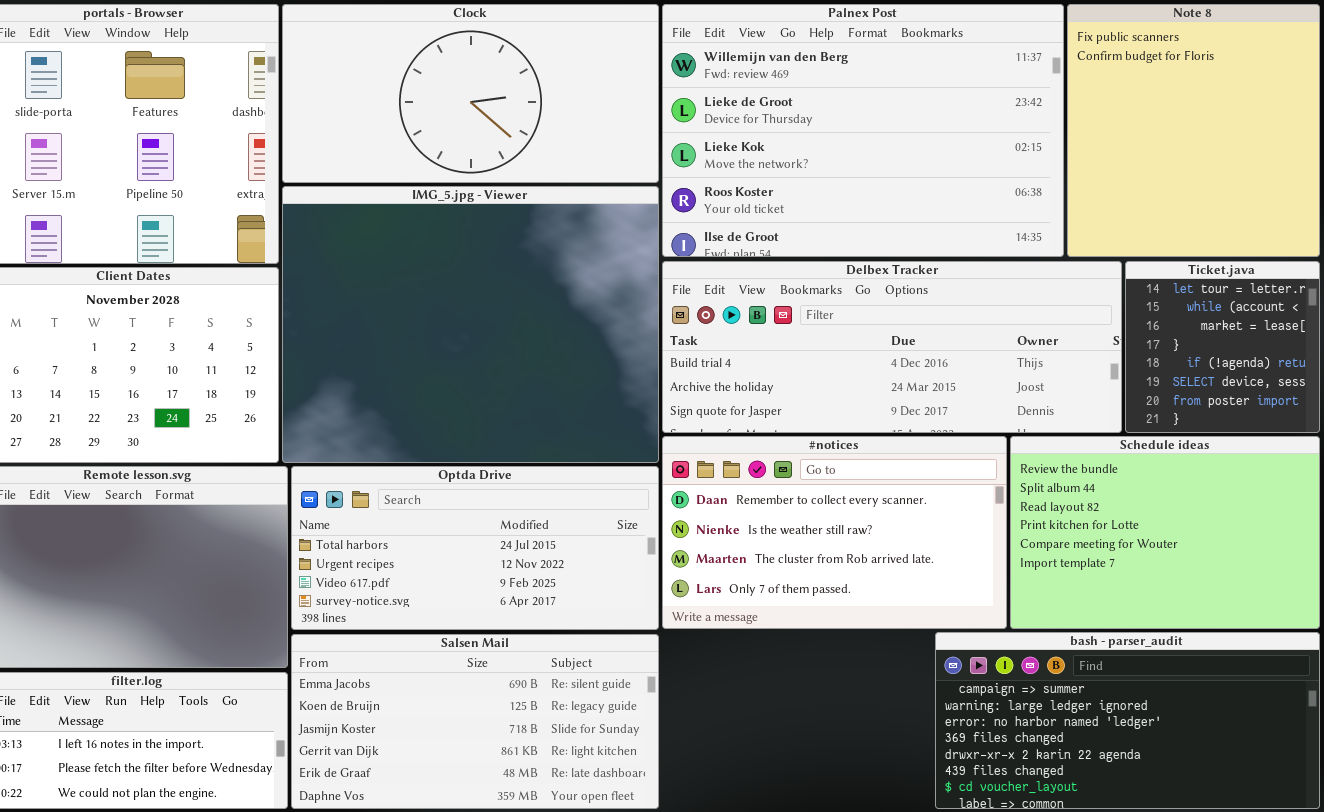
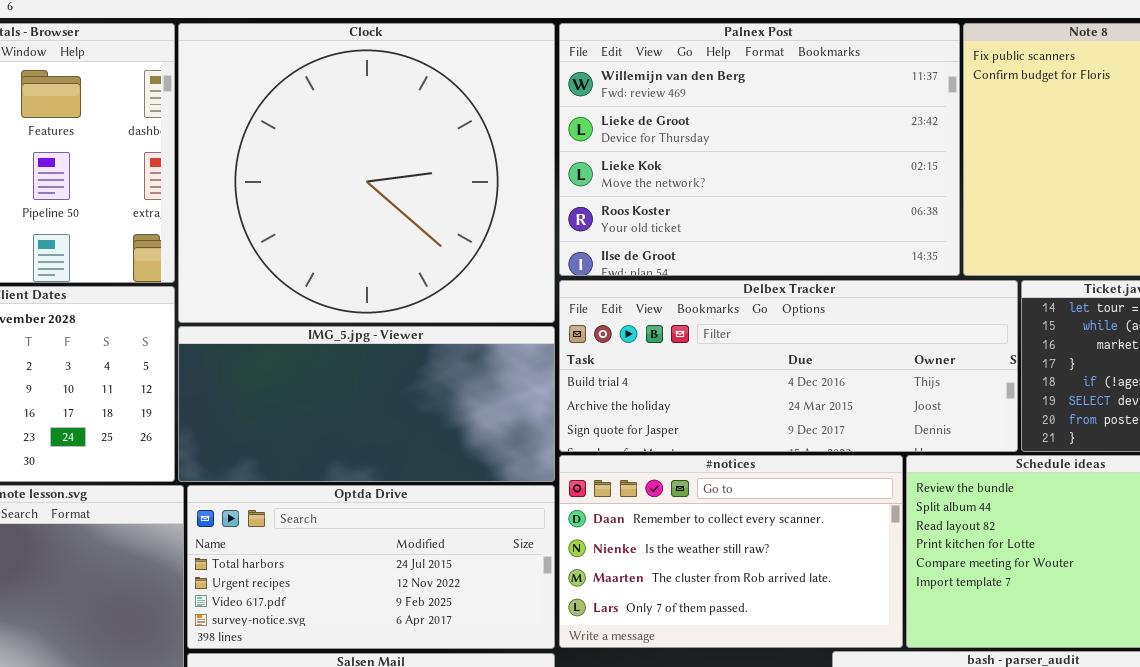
Clock: [282,4,659,183] -> [178,23,555,323], resized
IMG_5.jpg - Viewer: [282,186,659,463] -> [178,326,555,482], resized

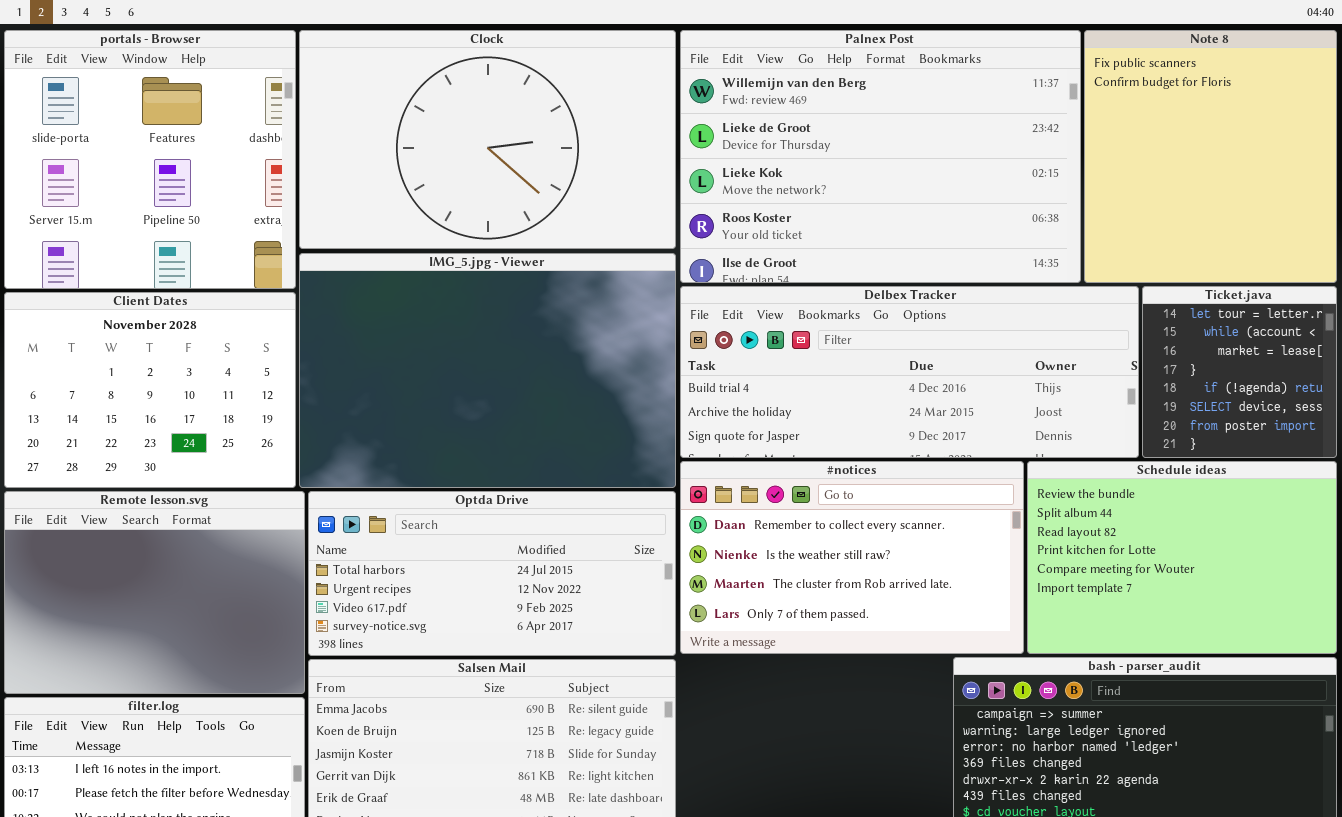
Clock: [178,23,555,323] -> [299,30,676,249], resized
IMG_5.jpg - Viewer: [178,326,555,482] -> [299,253,676,488], resized

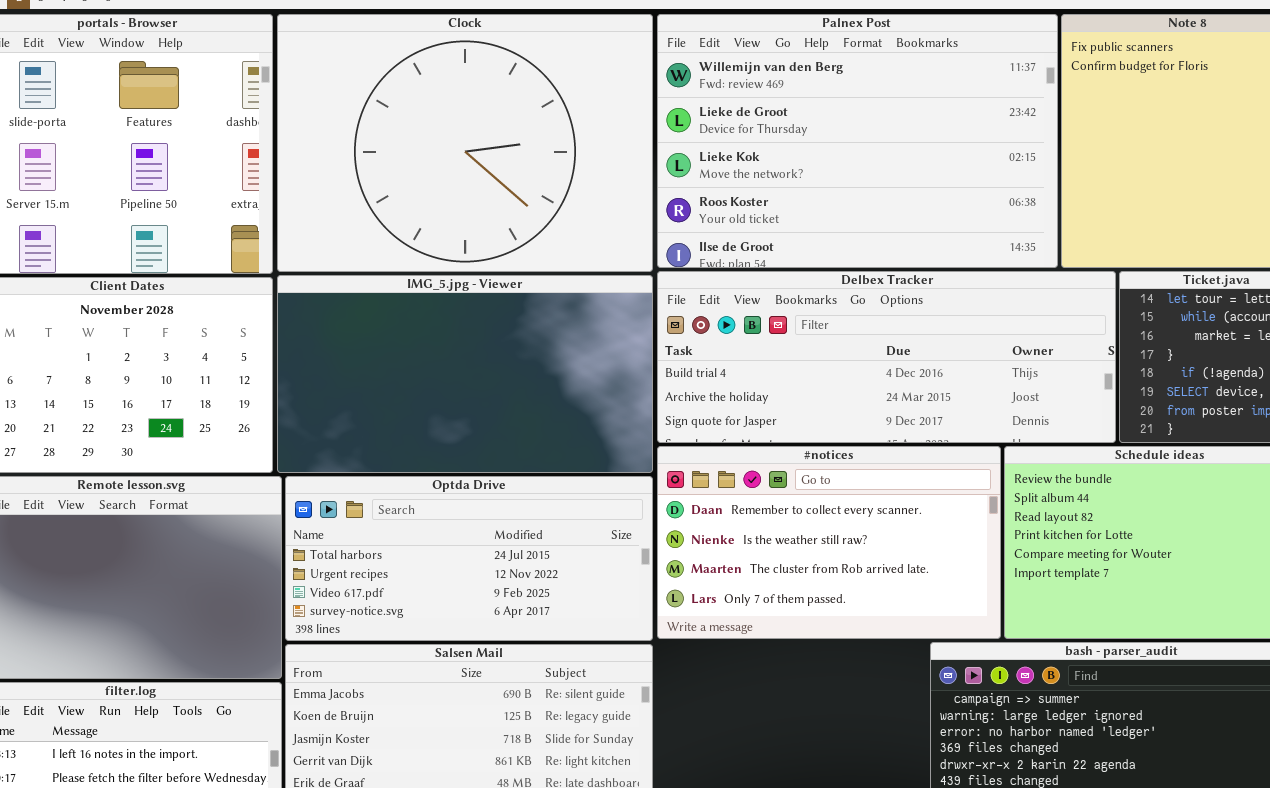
Clock: [299,30,676,249] -> [277,14,653,272], resized
IMG_5.jpg - Viewer: [299,253,676,488] -> [277,275,653,473], resized

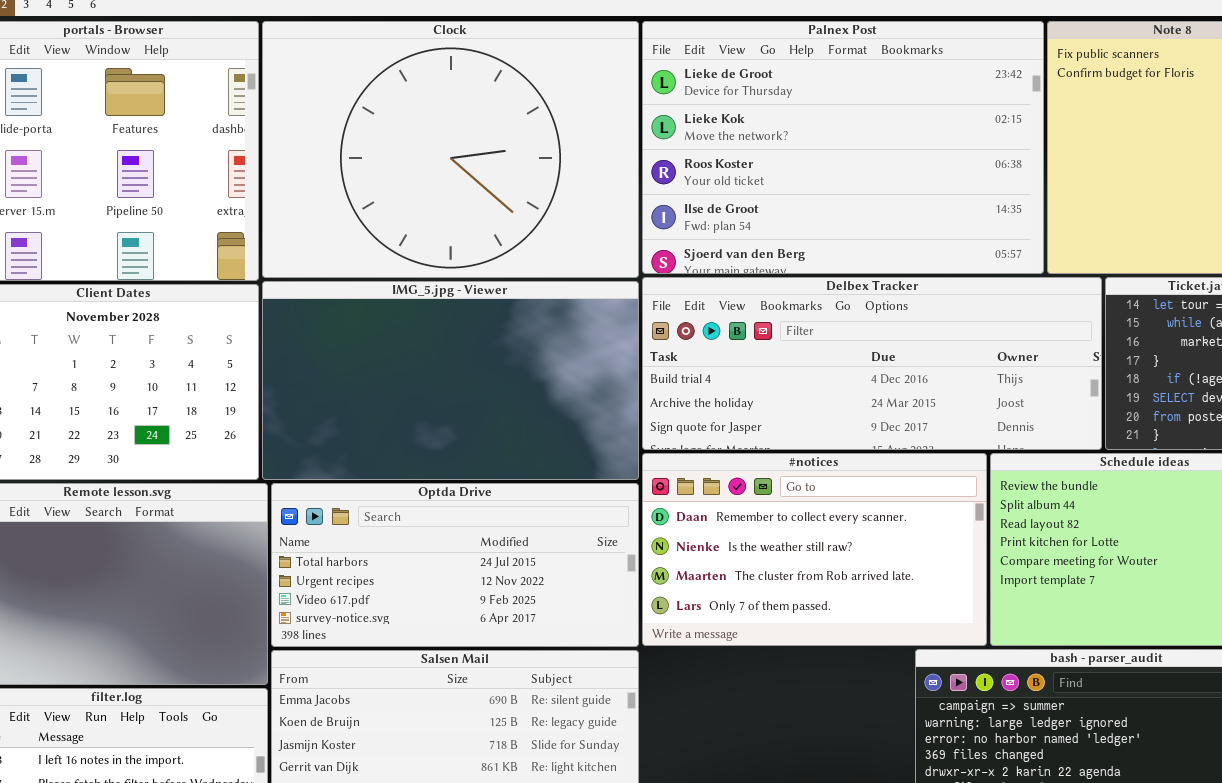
Palnex Post: [657,14,1058,268] -> [642,21,1044,274], scrolled down 1 row

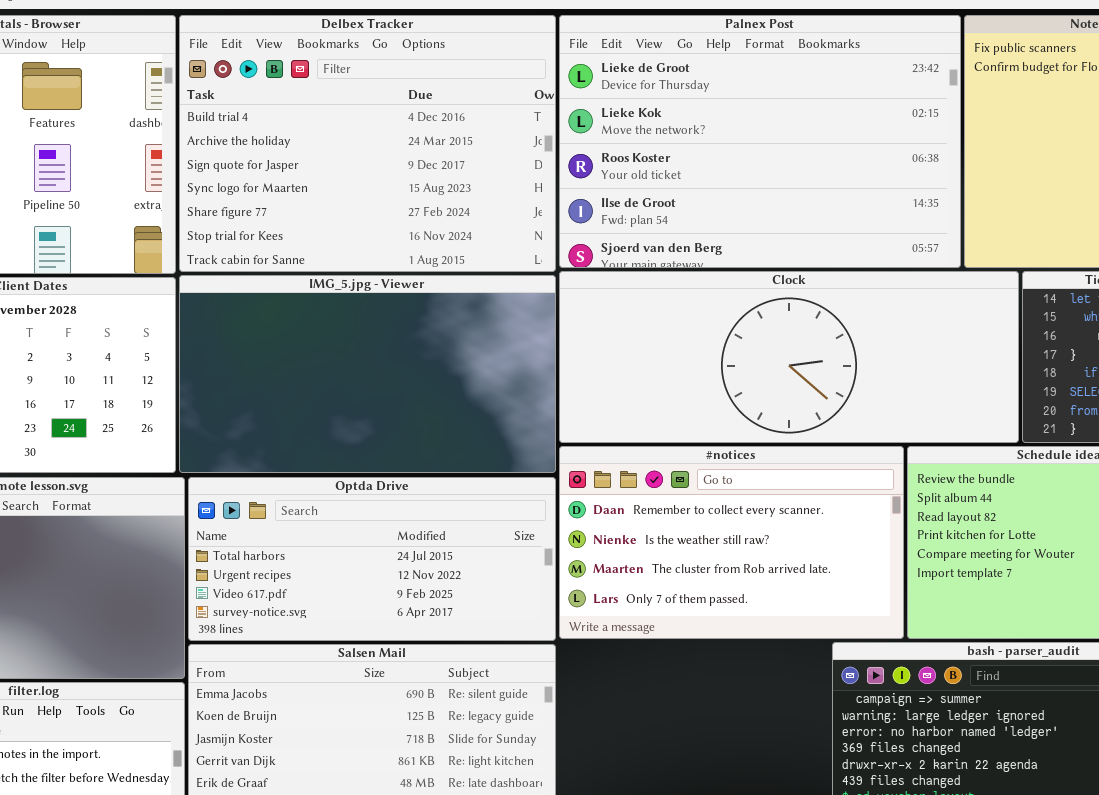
Clock: [262,21,639,278] -> [559,271,1019,443], moved, resized
Delbex Tracker: [642,277,1102,450] -> [179,15,556,272], moved, resized

